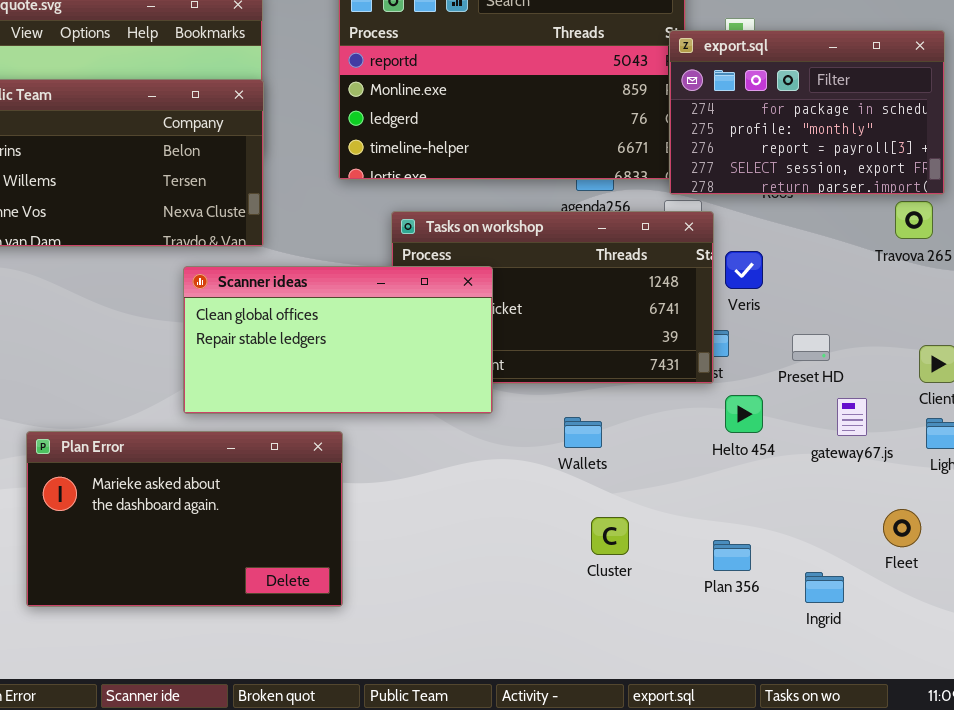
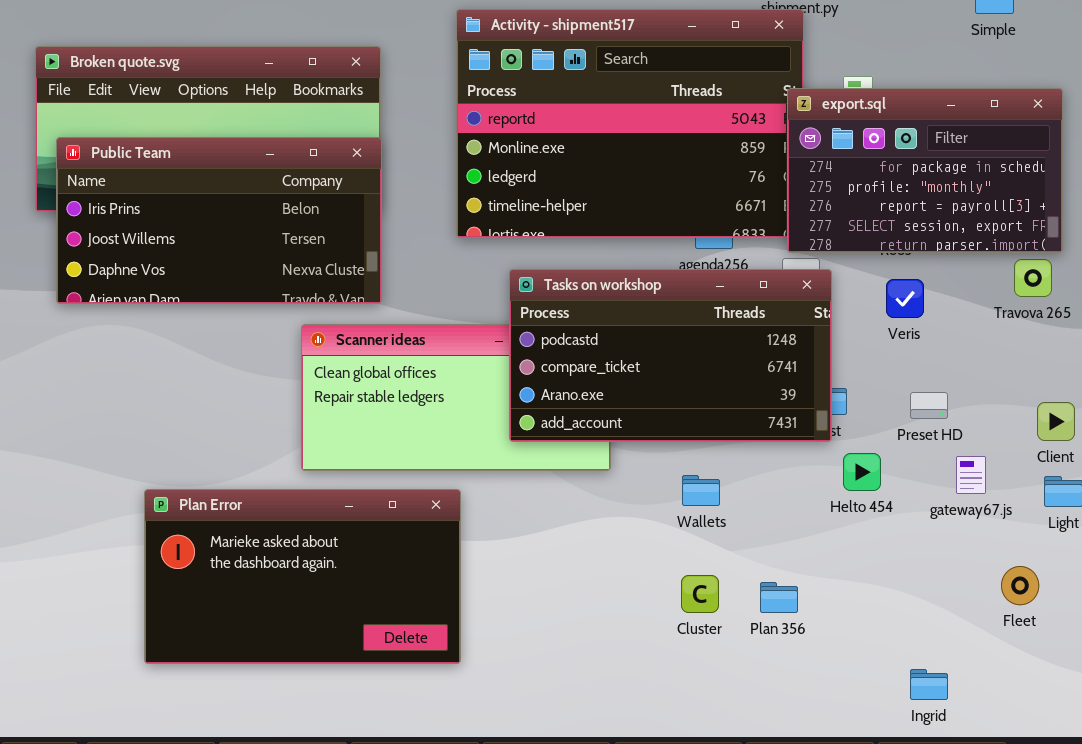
Tasks on workshop: [391,211,714,384] -> [509,269,832,442], raised
Veris: [725,251,763,289] -> [886,279,924,318], moved
Cluster: [591,517,629,555] -> [681,575,719,613], moved
Plan 356: [713,540,751,571] -> [760,582,798,613], moved
Ingrid: [805,572,844,603] -> [910,669,948,700], moved

